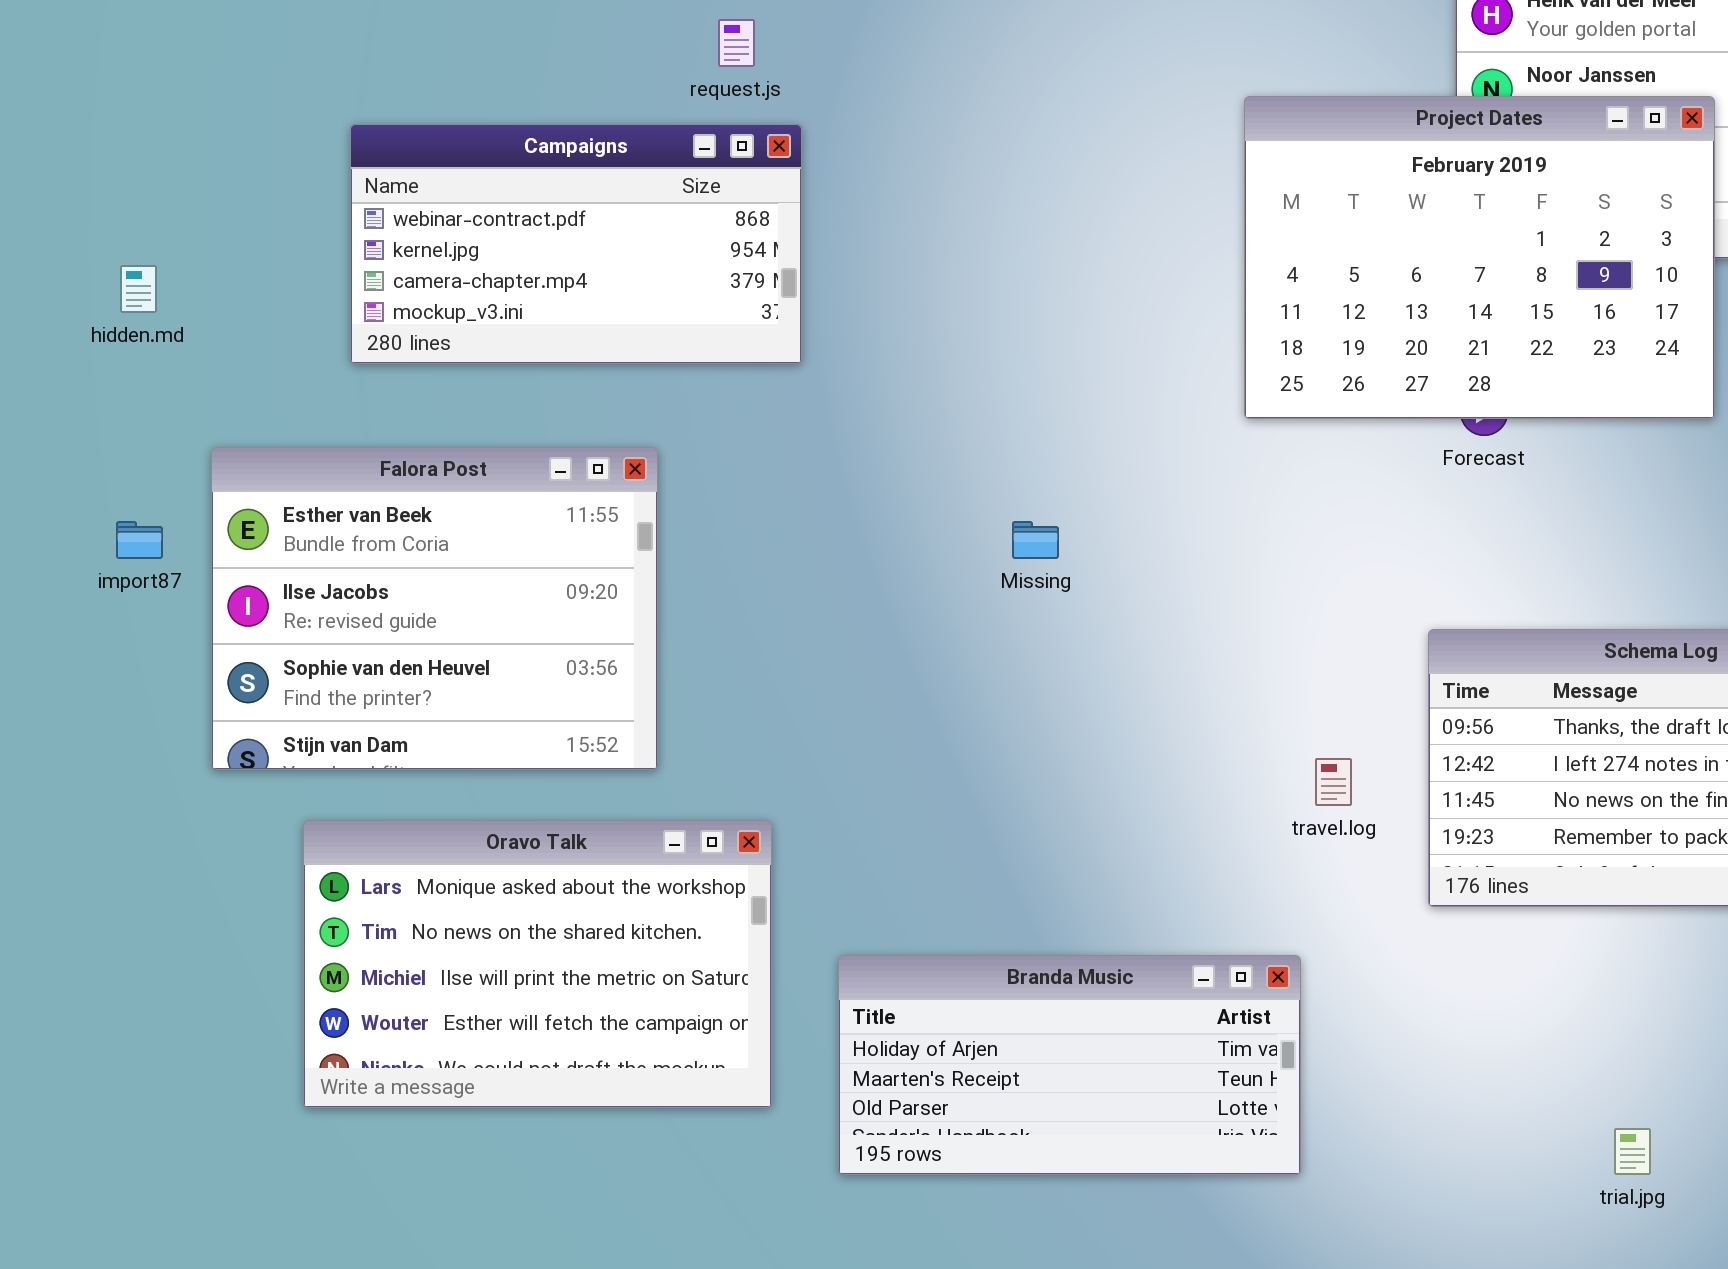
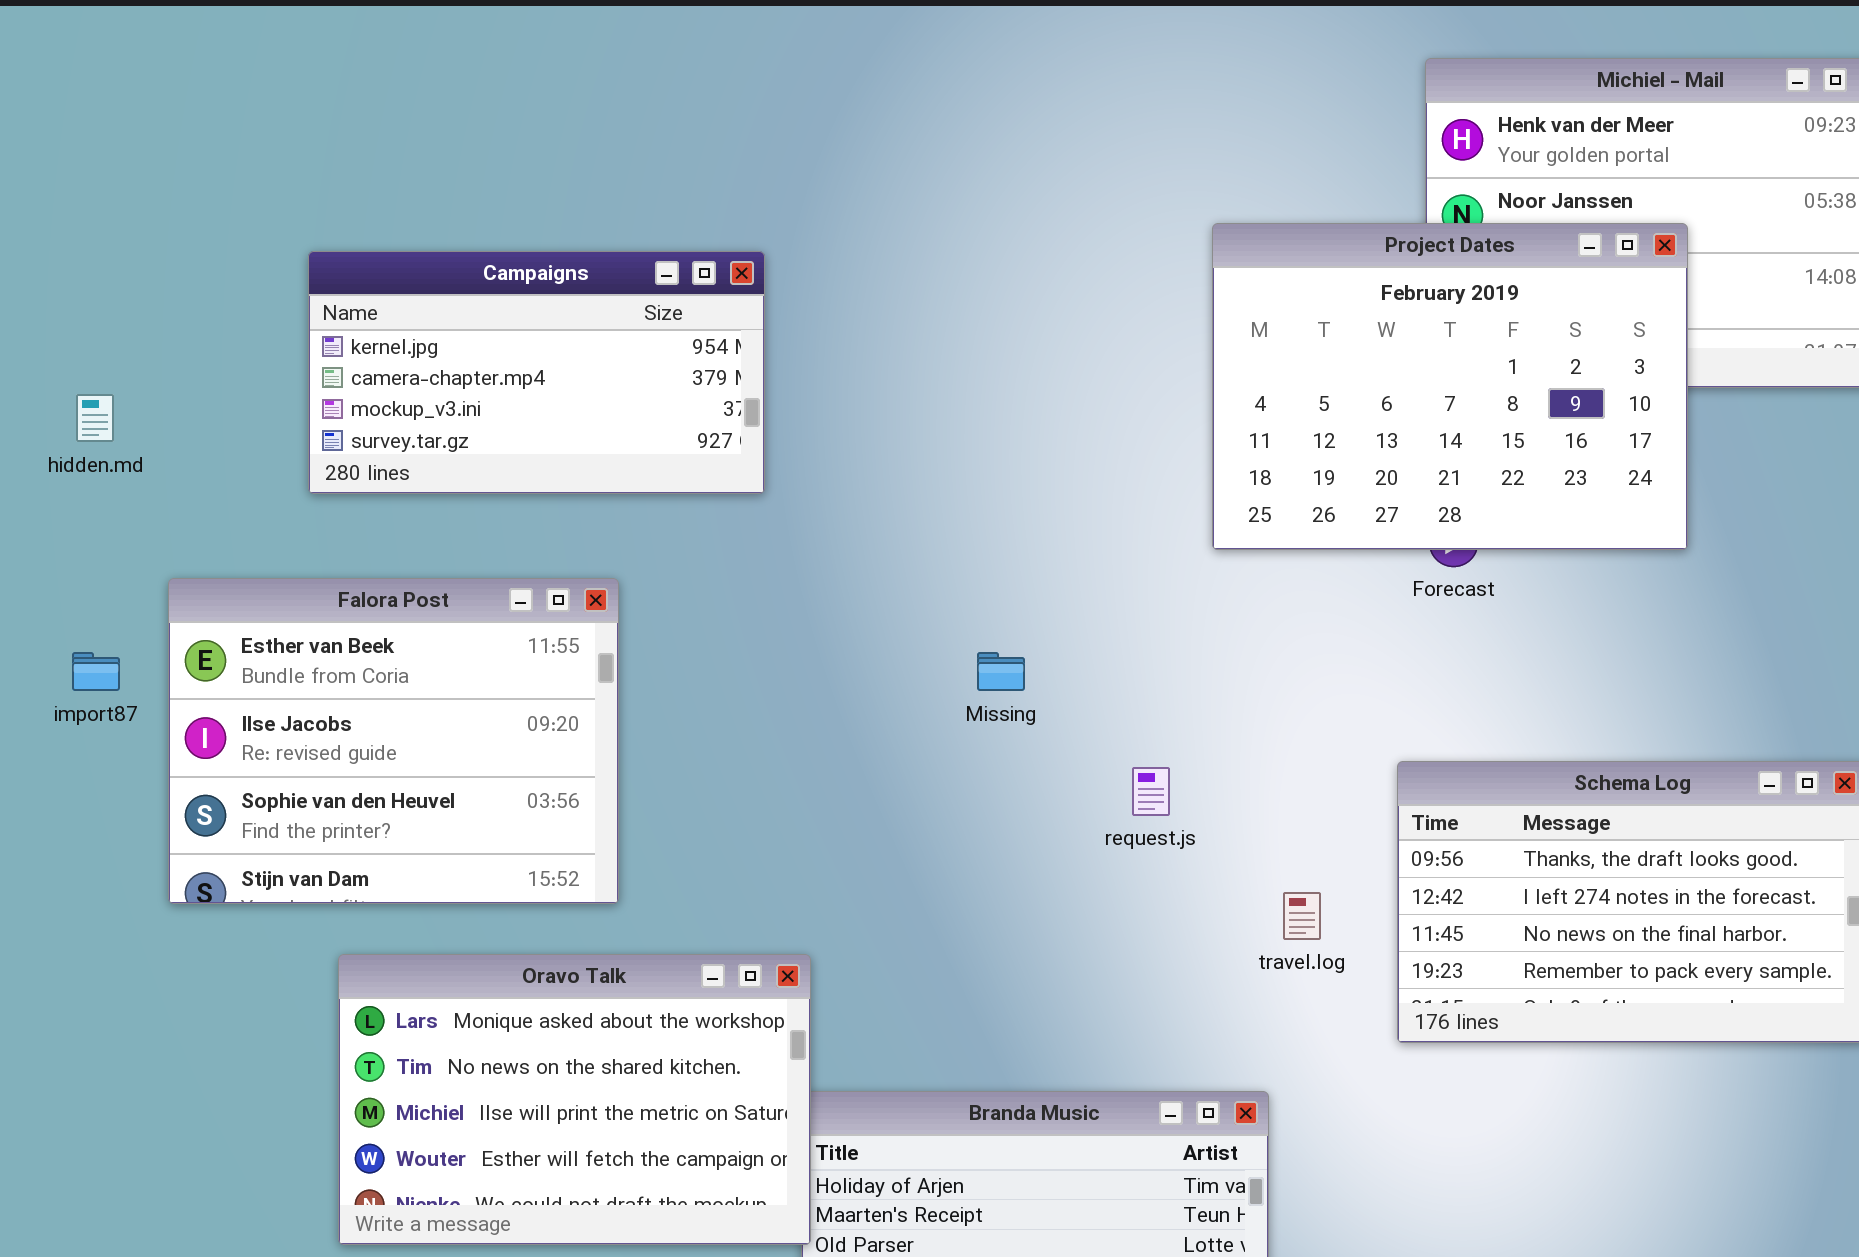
request.js: [718,19,755,67] -> [1132,767,1170,816], moved
Campaigns: [350,124,802,364] -> [308,251,765,494], scrolled down 1 row
Oravo Talk: [303,820,772,1108] -> [338,954,811,1245], moved

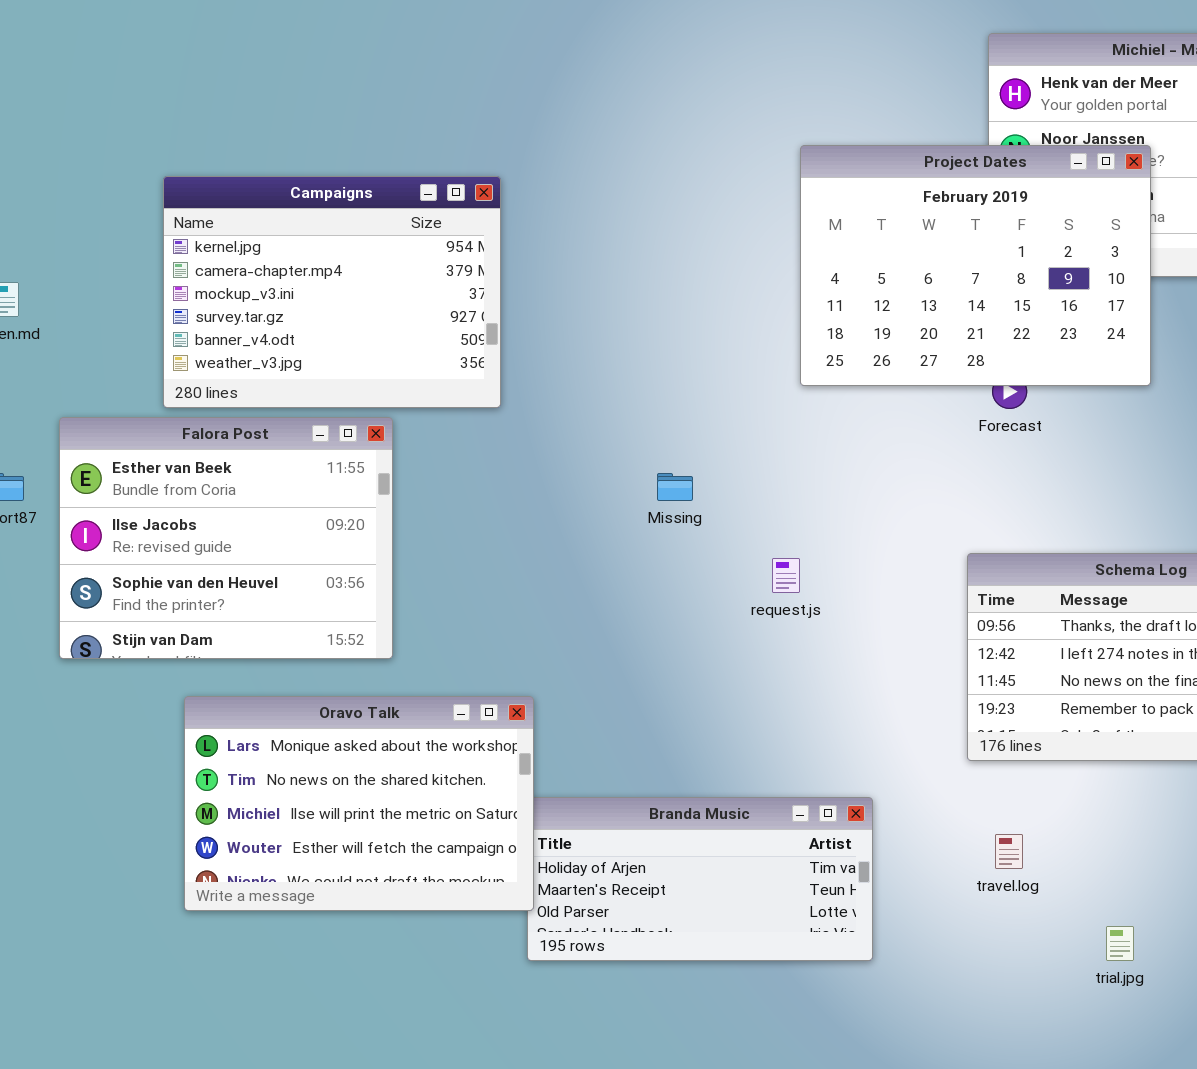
Project Dates: [1212,223,1688,550] -> [800,145,1151,386], moved
Campaigns: [308,251,765,494] -> [163,176,501,408], resized
travel.log: [1283,892,1321,940] -> [995,834,1023,869], moved

